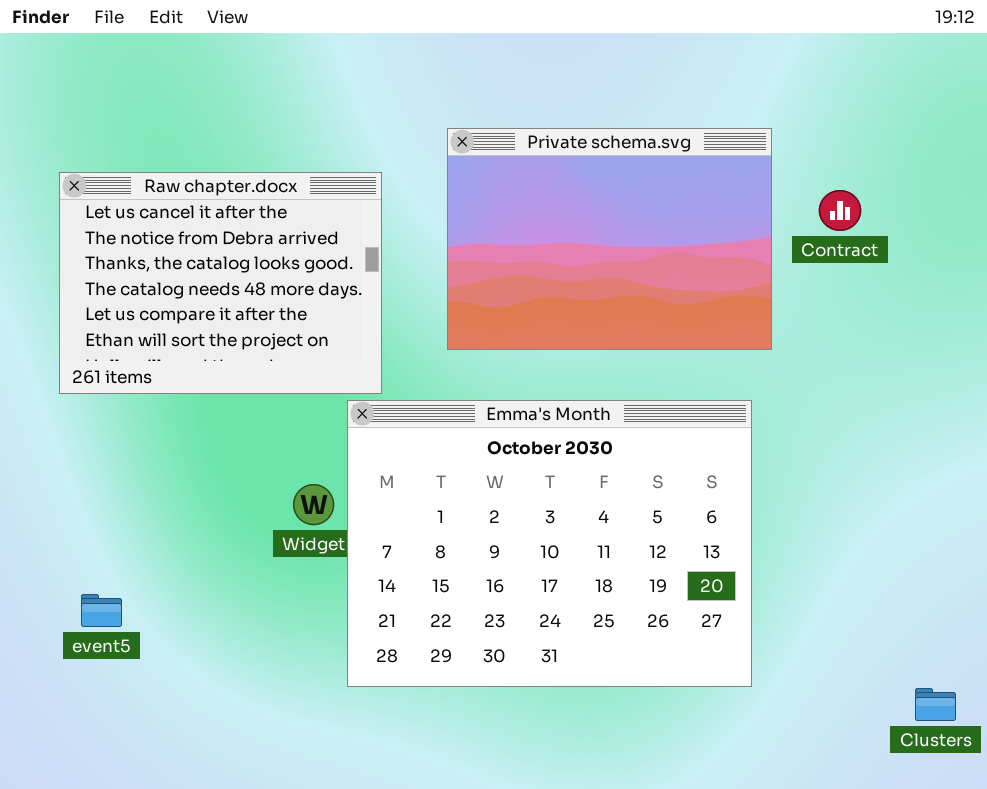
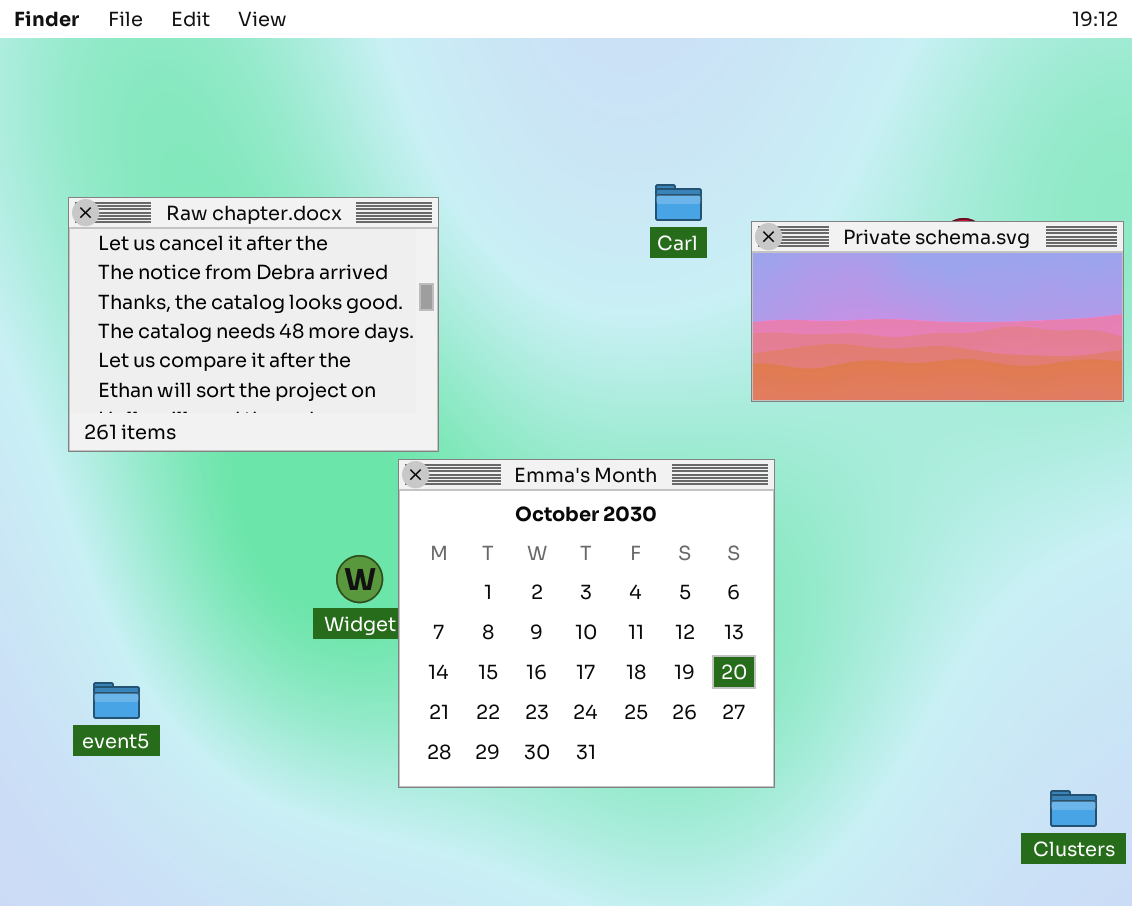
Private schema.svg: [447,128,772,350] -> [751,221,1124,402], moved, resized
Emma's Month: [347,400,752,687] -> [398,459,775,788], resized

